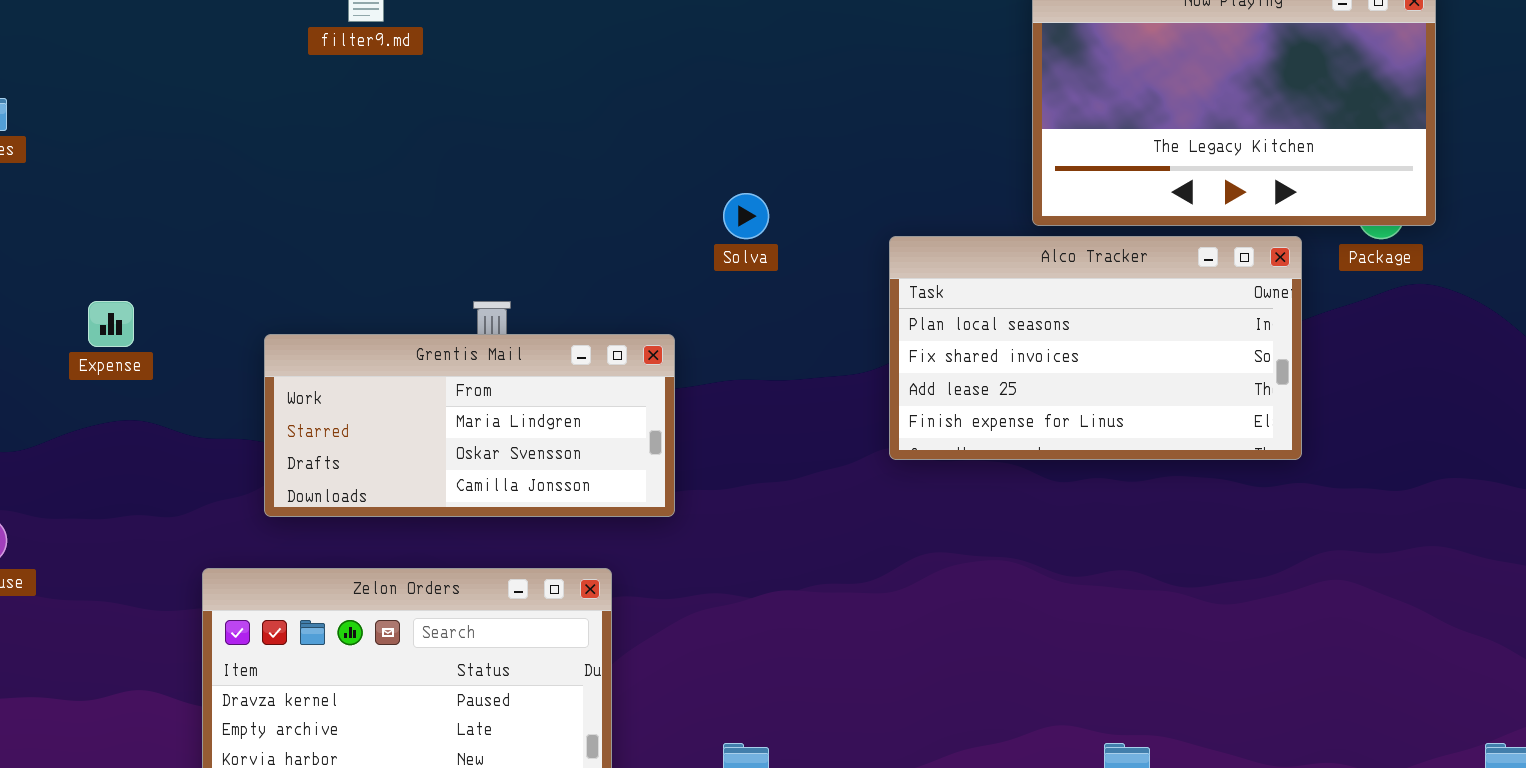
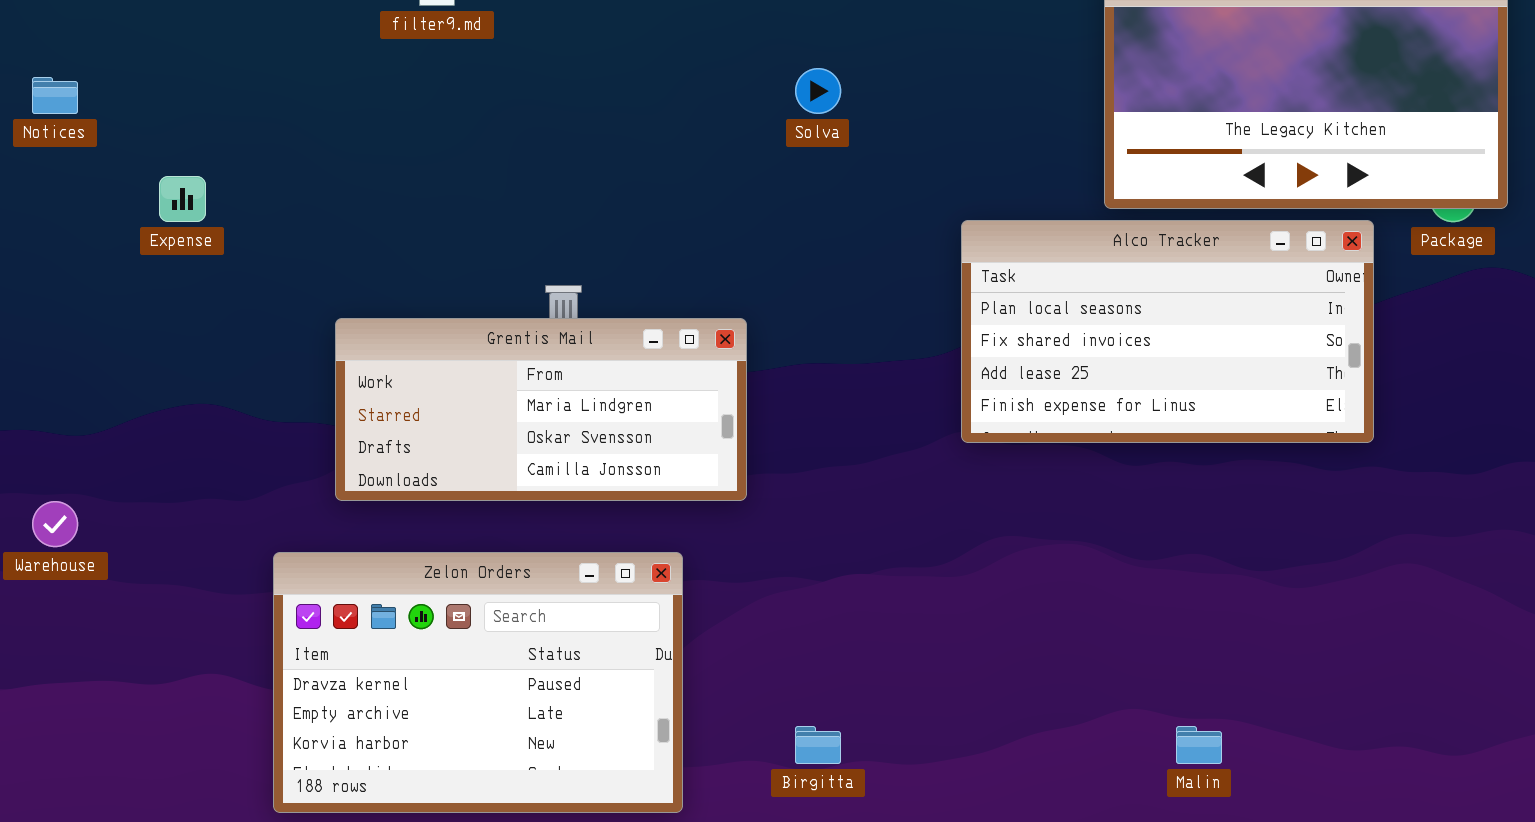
Solva: [723,193,769,239] -> [795,68,841,114], moved
Expense: [88,301,134,347] -> [159,176,206,222], moved

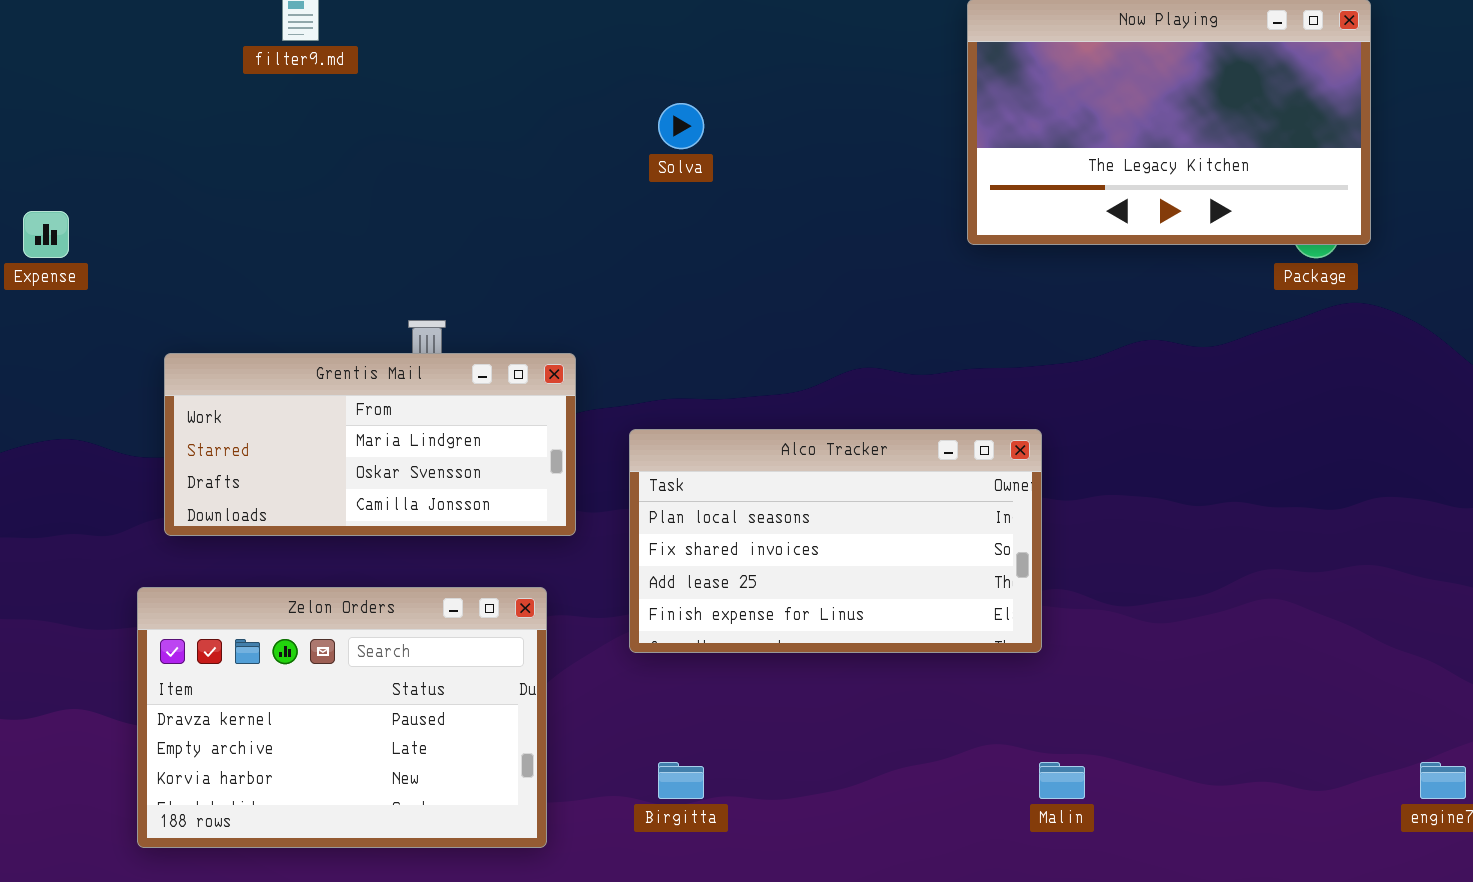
Alco Tracker: [961,220,1374,443] -> [629,429,1042,653], moved
Grentis Mail: [335,318,747,501] -> [164,353,576,536], moved

